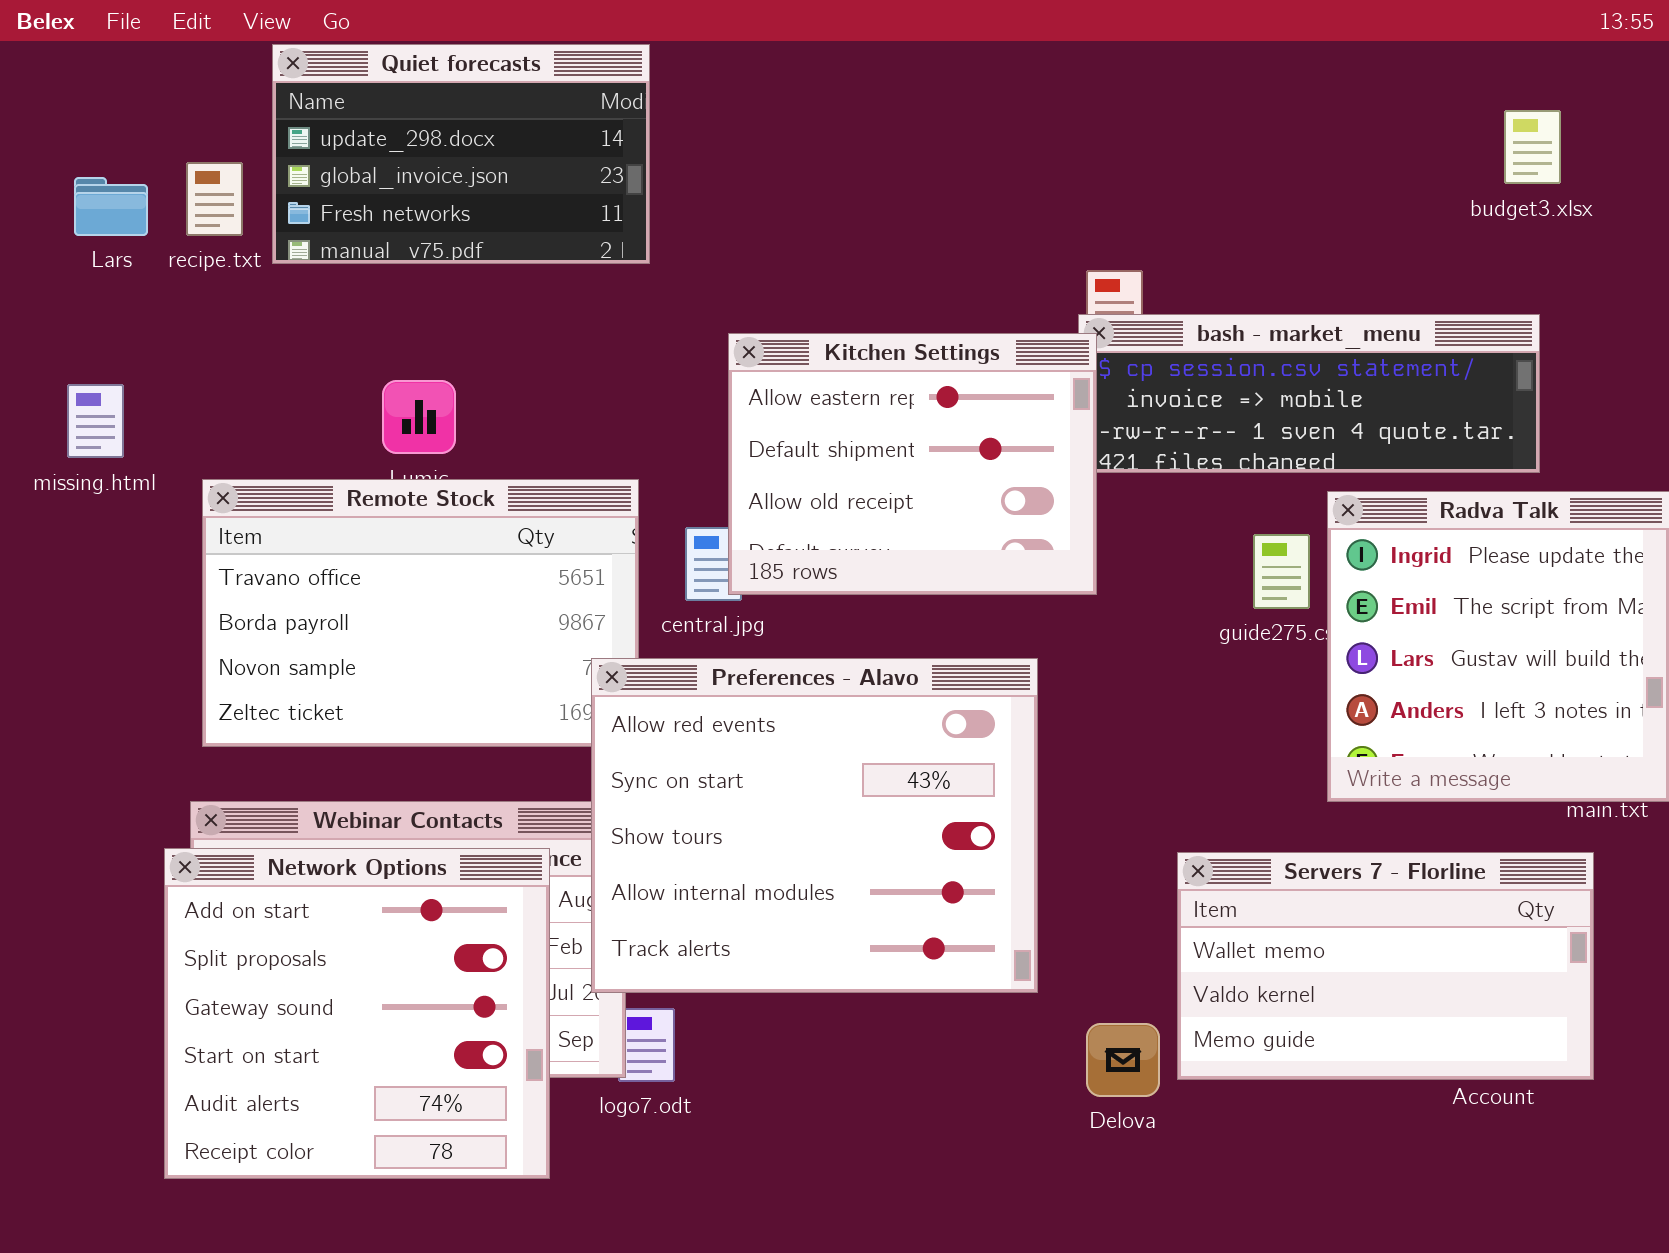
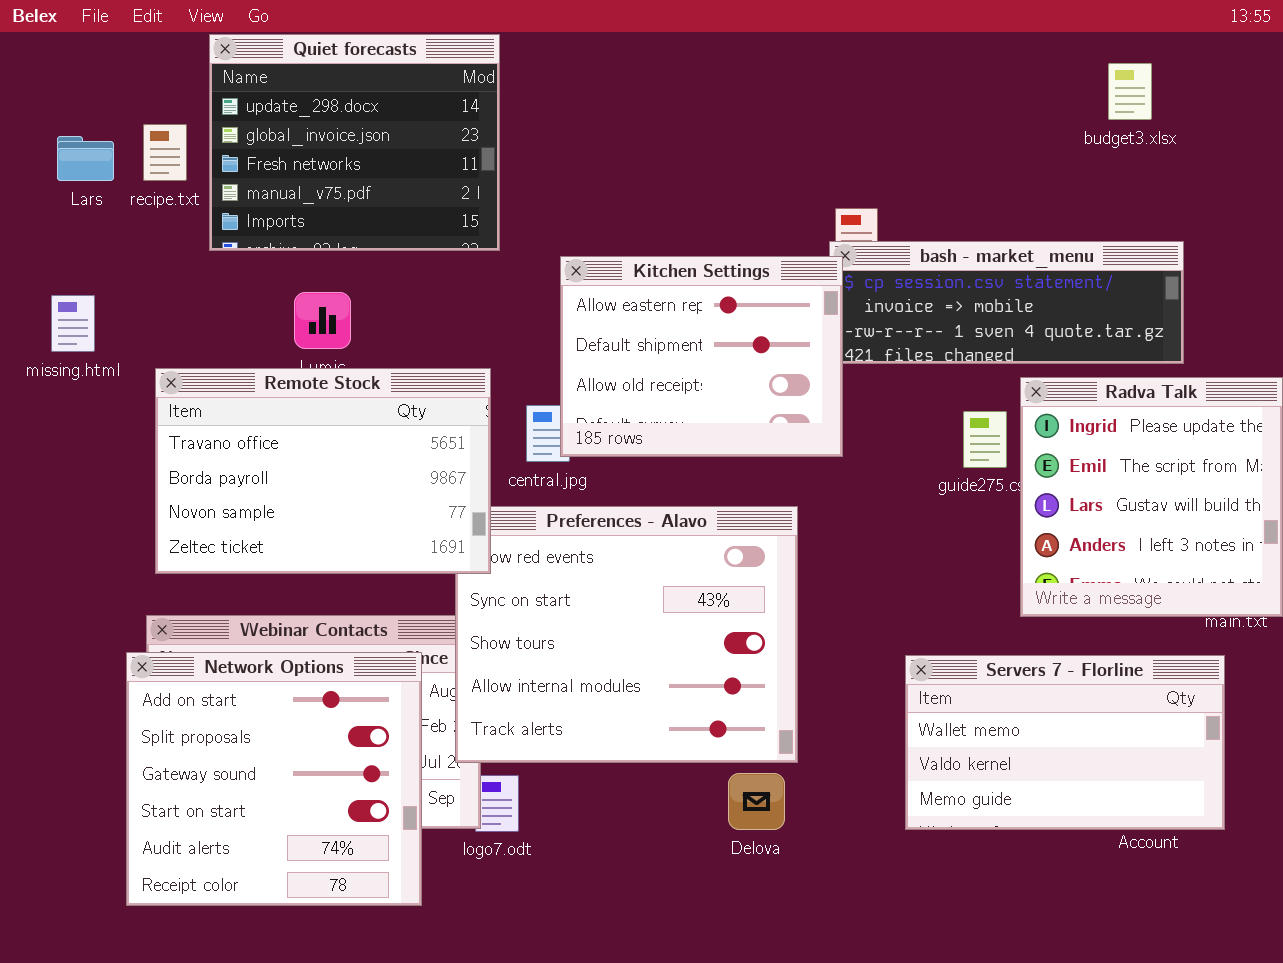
Quiet forecasts: [272,44,650,264] -> [209,34,500,251], resized
budget3.xlsx: [1504,110,1561,184] -> [1108,63,1152,120], moved
Remote Stock: [202,479,639,747] -> [155,368,491,574], raised
Delova: [1086,1023,1160,1097] -> [728,773,785,830], moved

